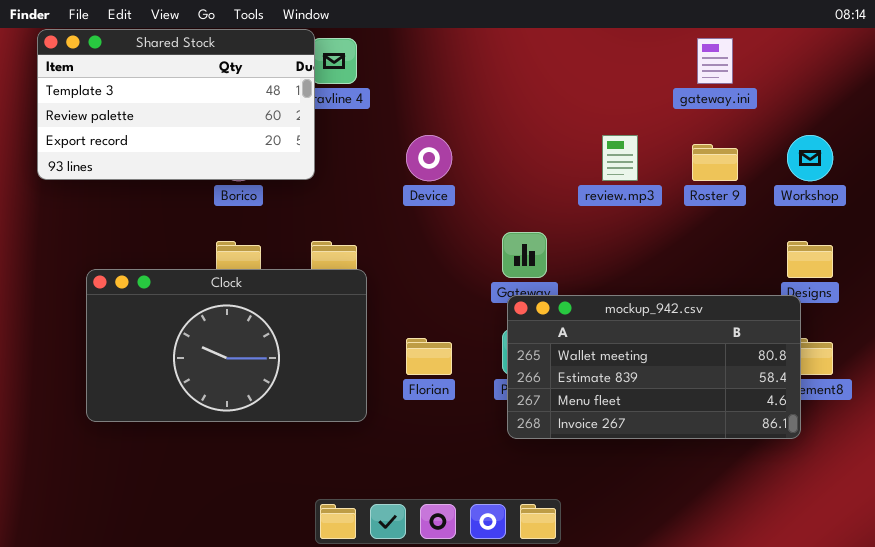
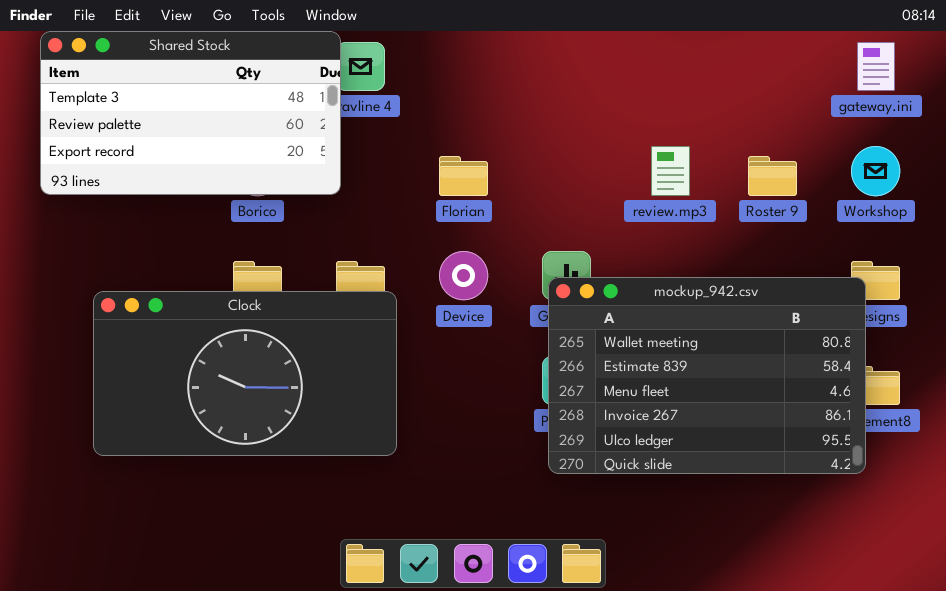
gateway.ini: [697,38,733,84] -> [857,42,895,91], moved
Device: [406,135,452,181] -> [439,251,488,300], moved
mockup_942.csv: [507,295,801,439] -> [548,277,866,474], resized
Florian: [406,338,452,375] -> [439,156,488,196], moved

